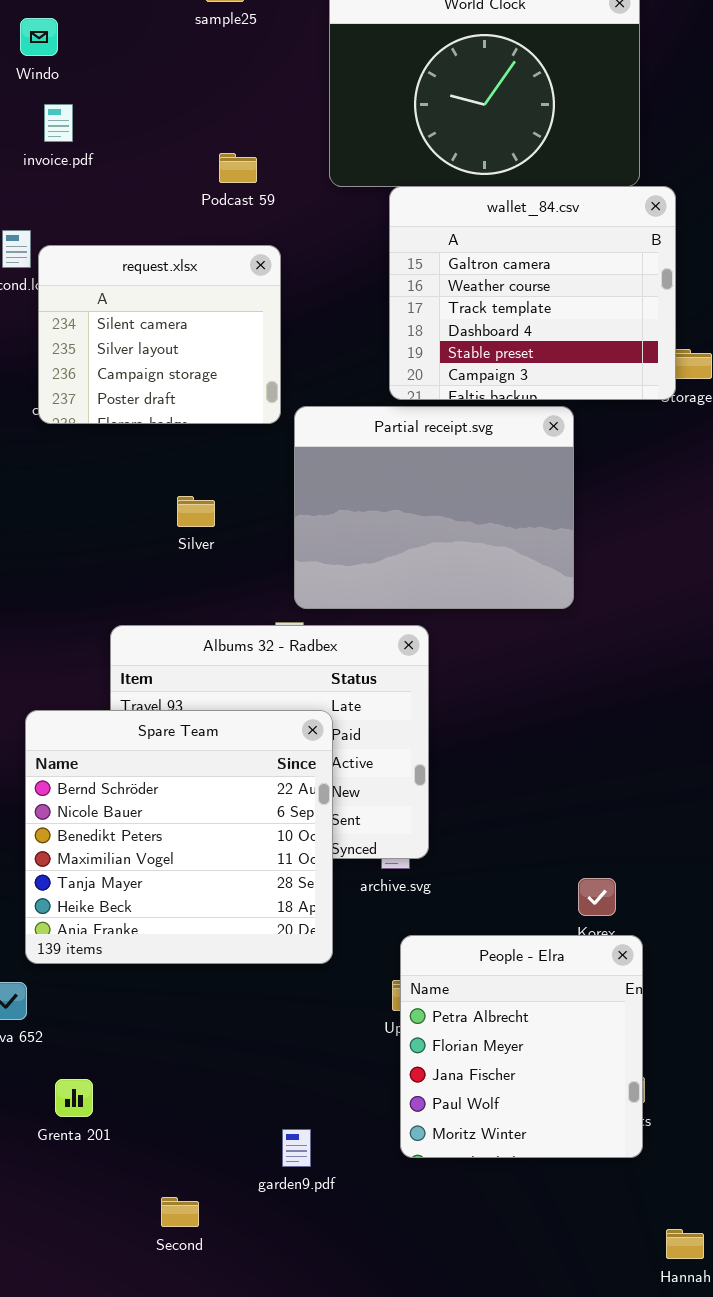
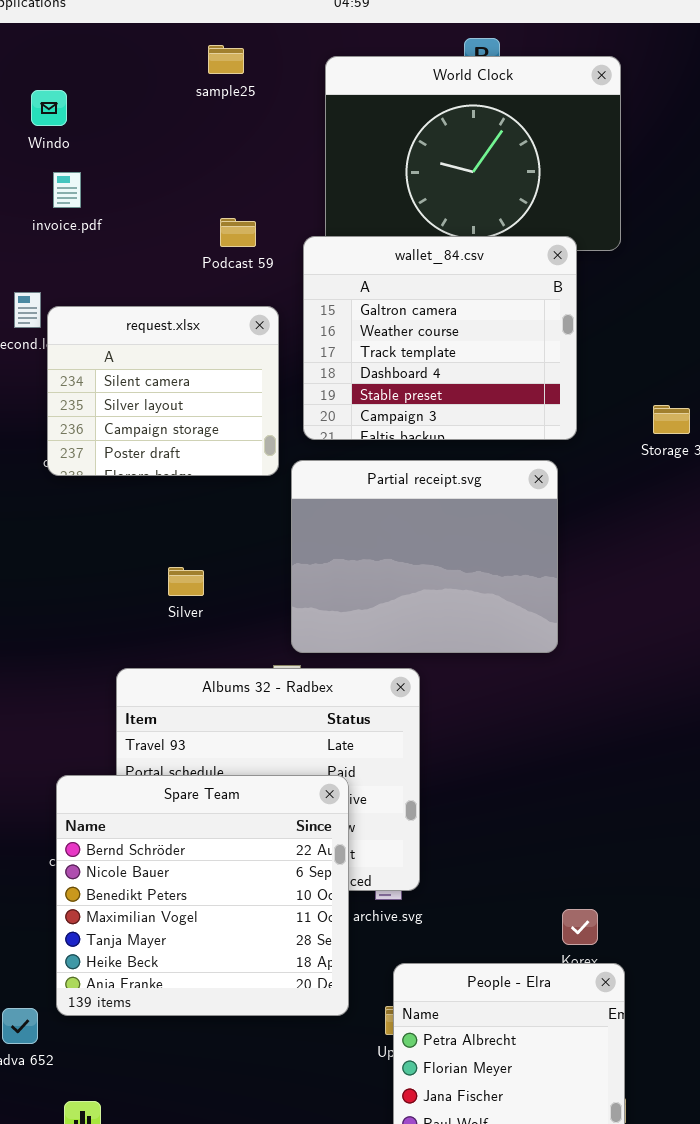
wallet_84.csv: [389,186,676,400] -> [303,236,577,440], moved
Silver: [177,496,215,527] -> [168,567,204,596], moved
Spare Team: [25,710,333,964] -> [56,775,349,1016], moved

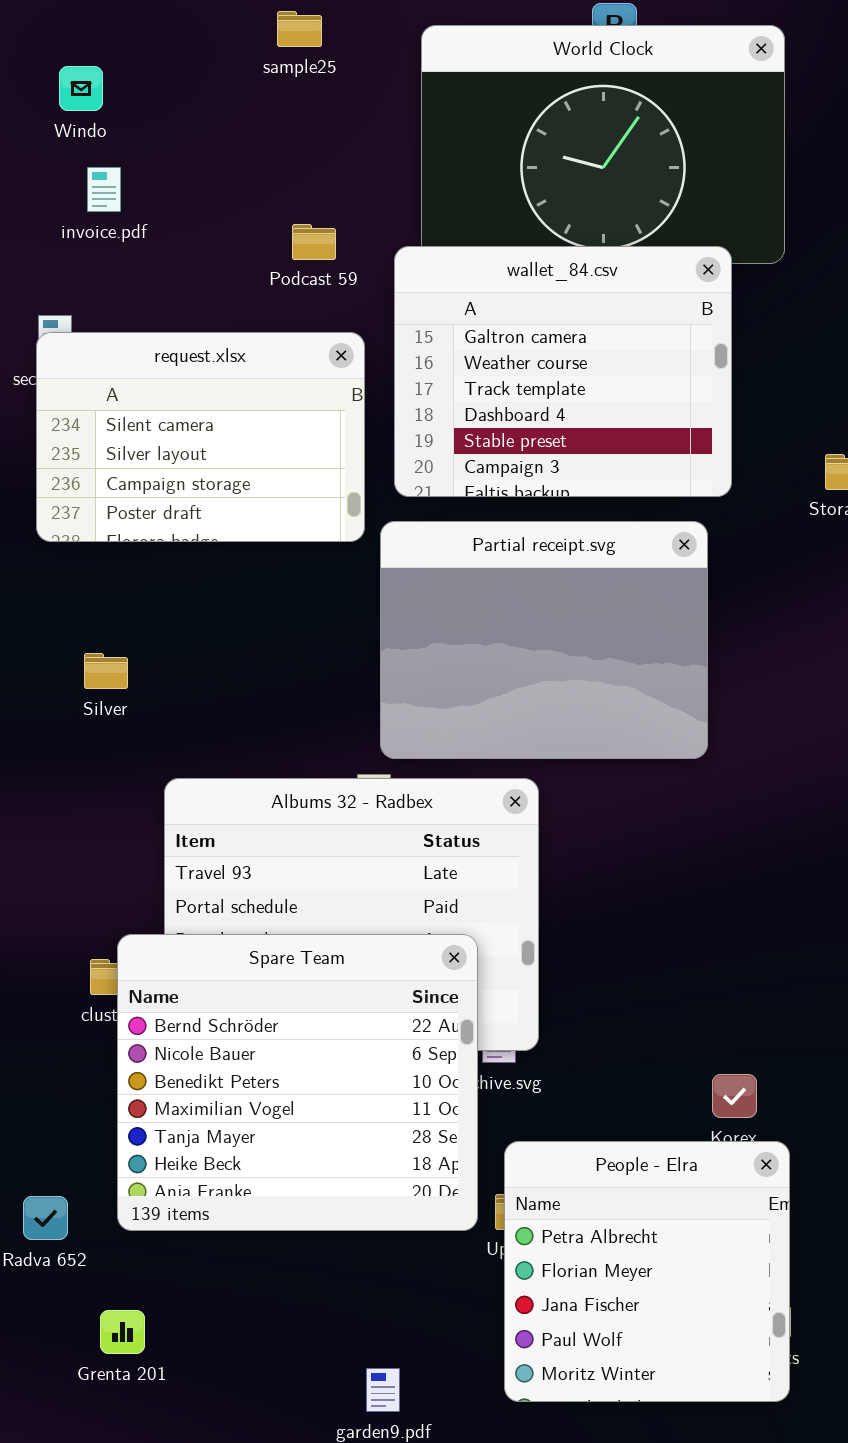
request.xlsx: [47,306,279,476] -> [36,332,365,542], resized
Silver: [168,567,204,596] -> [84,653,128,689], moved
Spare Team: [56,775,349,1016] -> [117,934,478,1231], moved

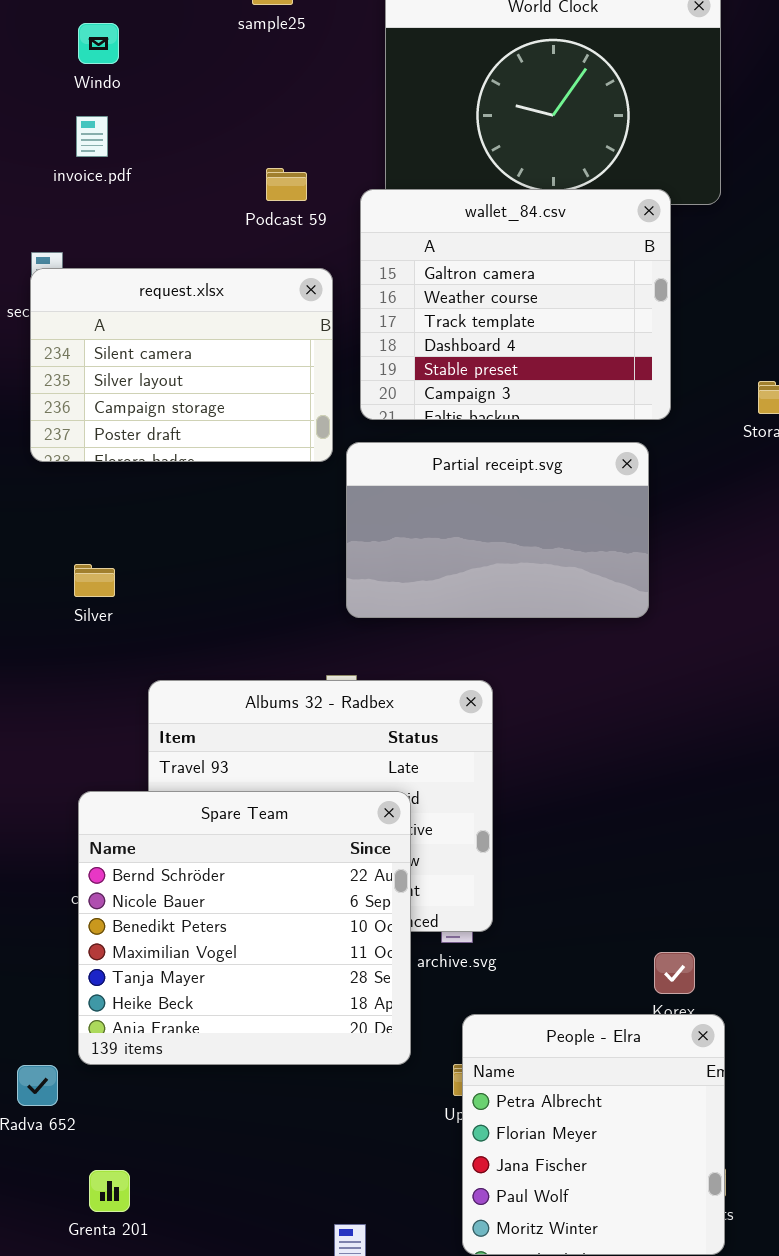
Windo: [59,66,103,111] -> [78,23,119,64], moved
Partial receipt.svg: [380,521,708,759] -> [346,442,649,618], resized
Spare Team: [117,934,478,1231] -> [78,791,411,1065], moved

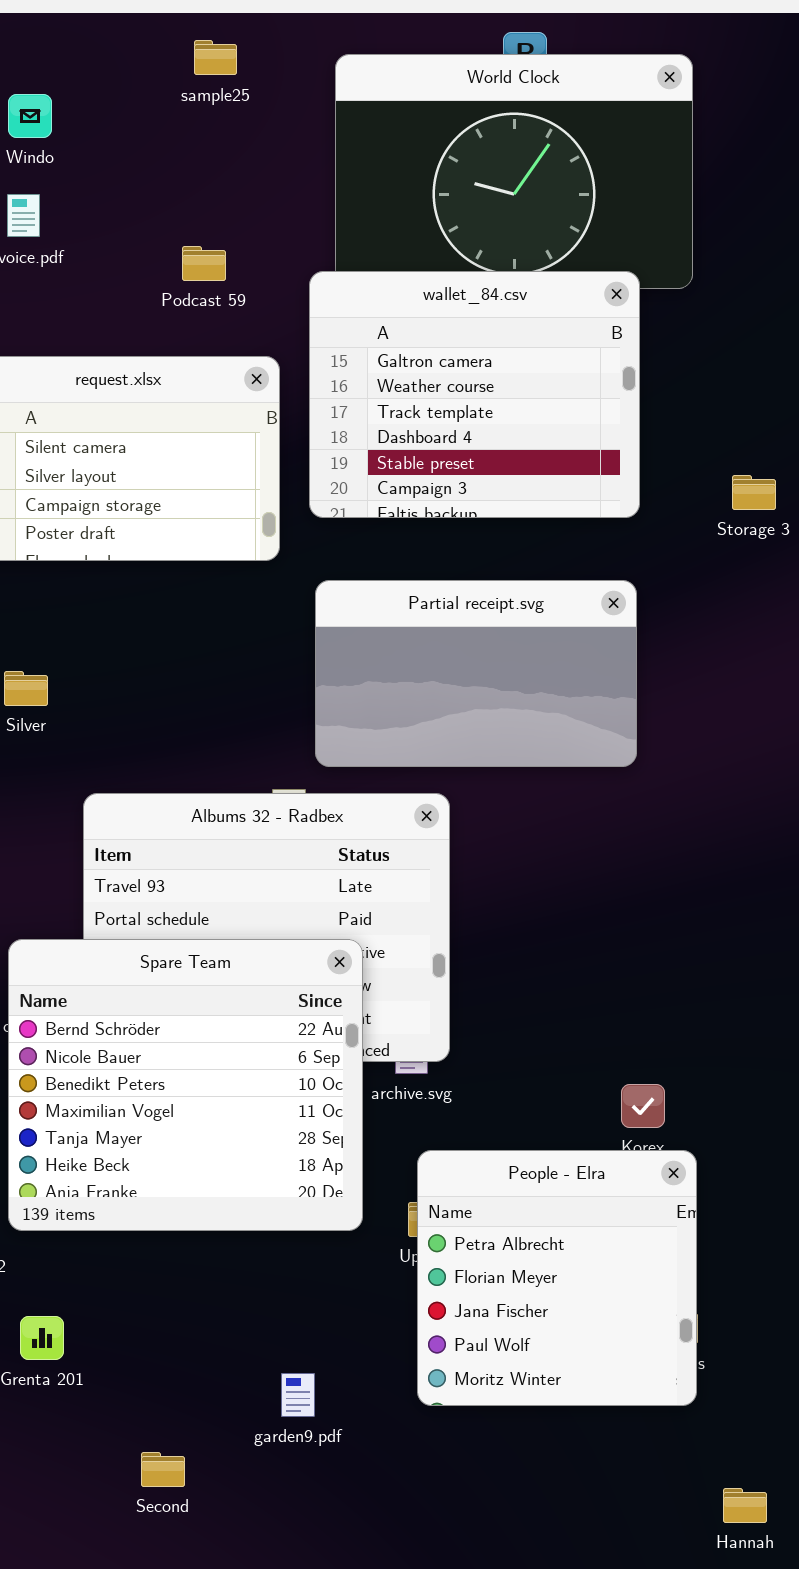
Podcast 59: [266,168,307,201] -> [182,246,226,281], moved
Partial receipt.svg: [346,442,649,618] -> [315,580,637,767], moved
Spare Team: [78,791,411,1065] -> [8,939,363,1231], moved

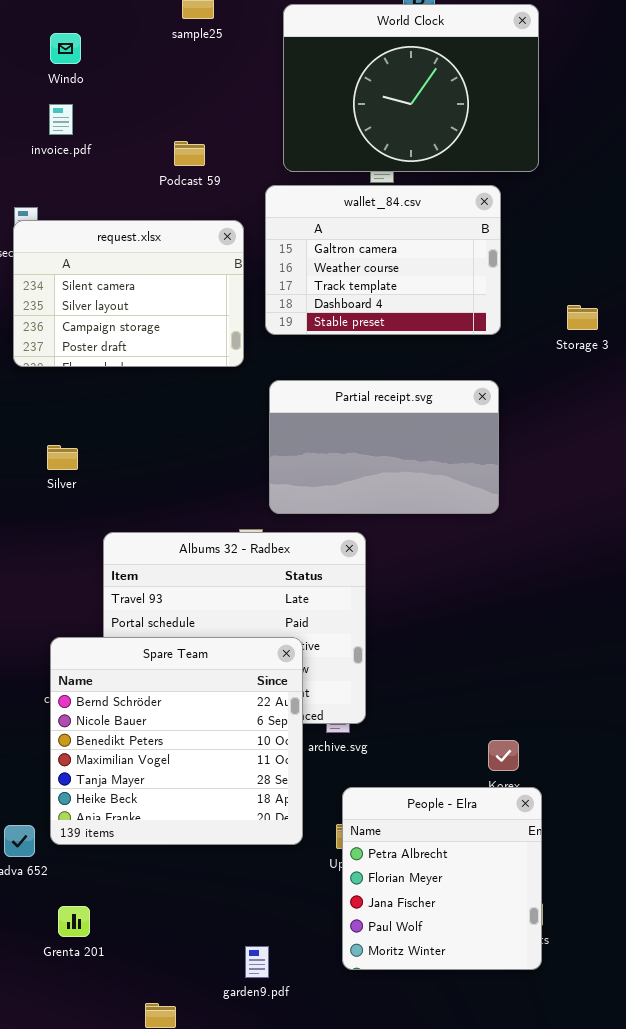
wallet_84.csv: [309,271,640,518] -> [265,185,501,335], resized

